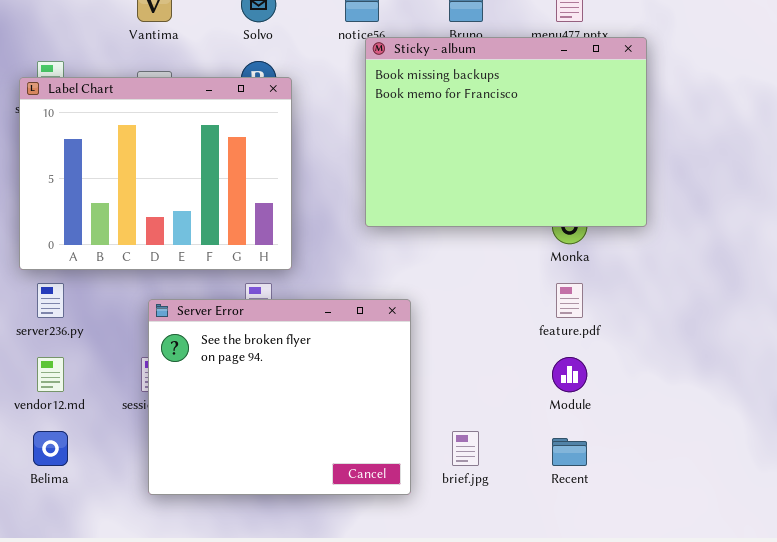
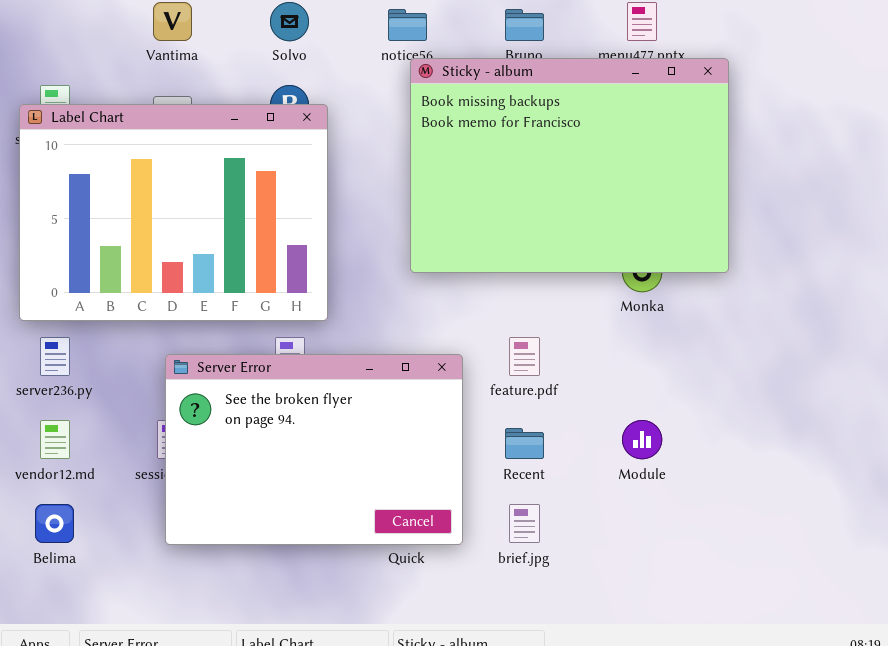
feature.pdf: [556,283,583,318] -> [509,337,540,376], moved
Server Error: [148,299,411,495] -> [165,354,463,545], resized
Recent: [552,438,587,466] -> [505,428,544,459], moved

